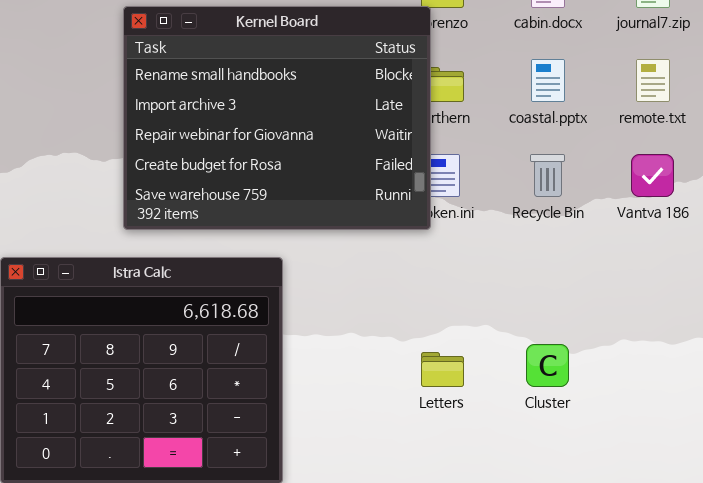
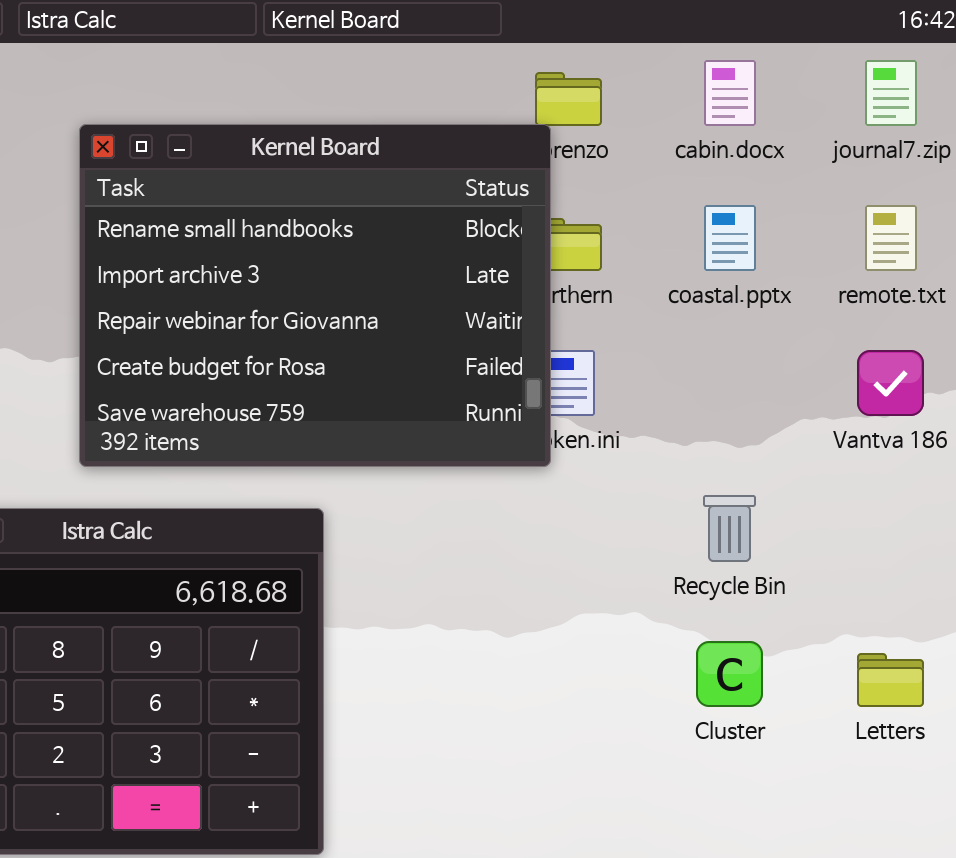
Recycle Bin: [530,154,565,197] -> [703,495,756,562], moved
Letters: [421,352,464,387] -> [857,653,924,707], moved

